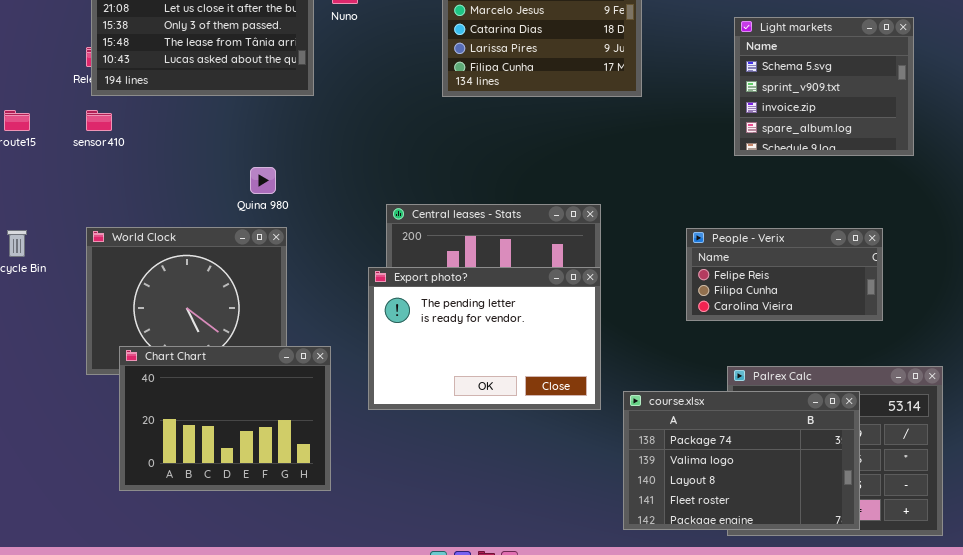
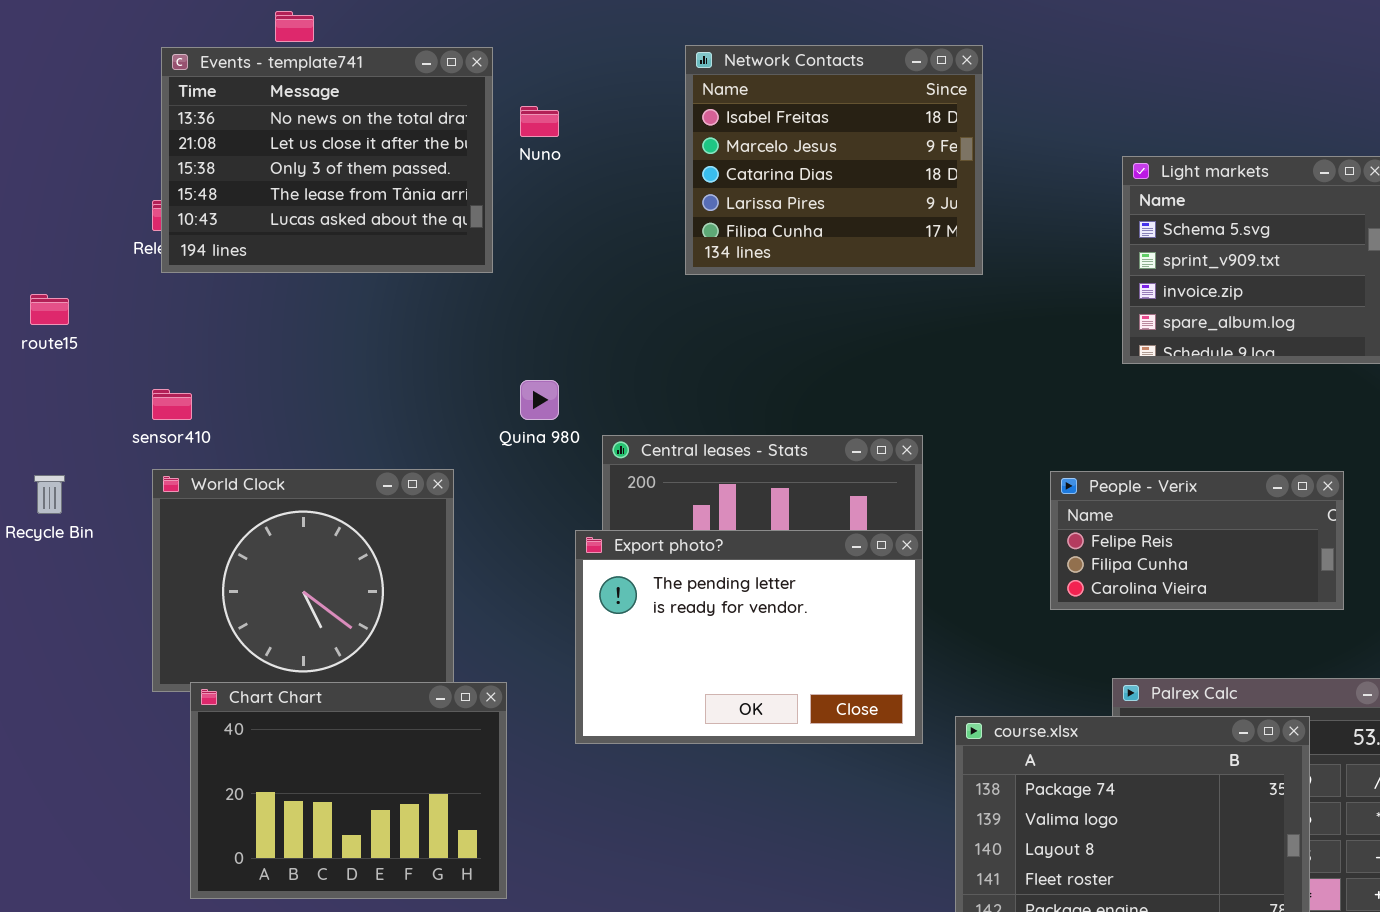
sensor410: [86,110,112,131] -> [152,389,192,420], moved
Quina 980: [250,167,276,194] -> [520,380,559,420], moved
Chart Chart: [119,346,331,491] -> [190,682,507,899], moved

